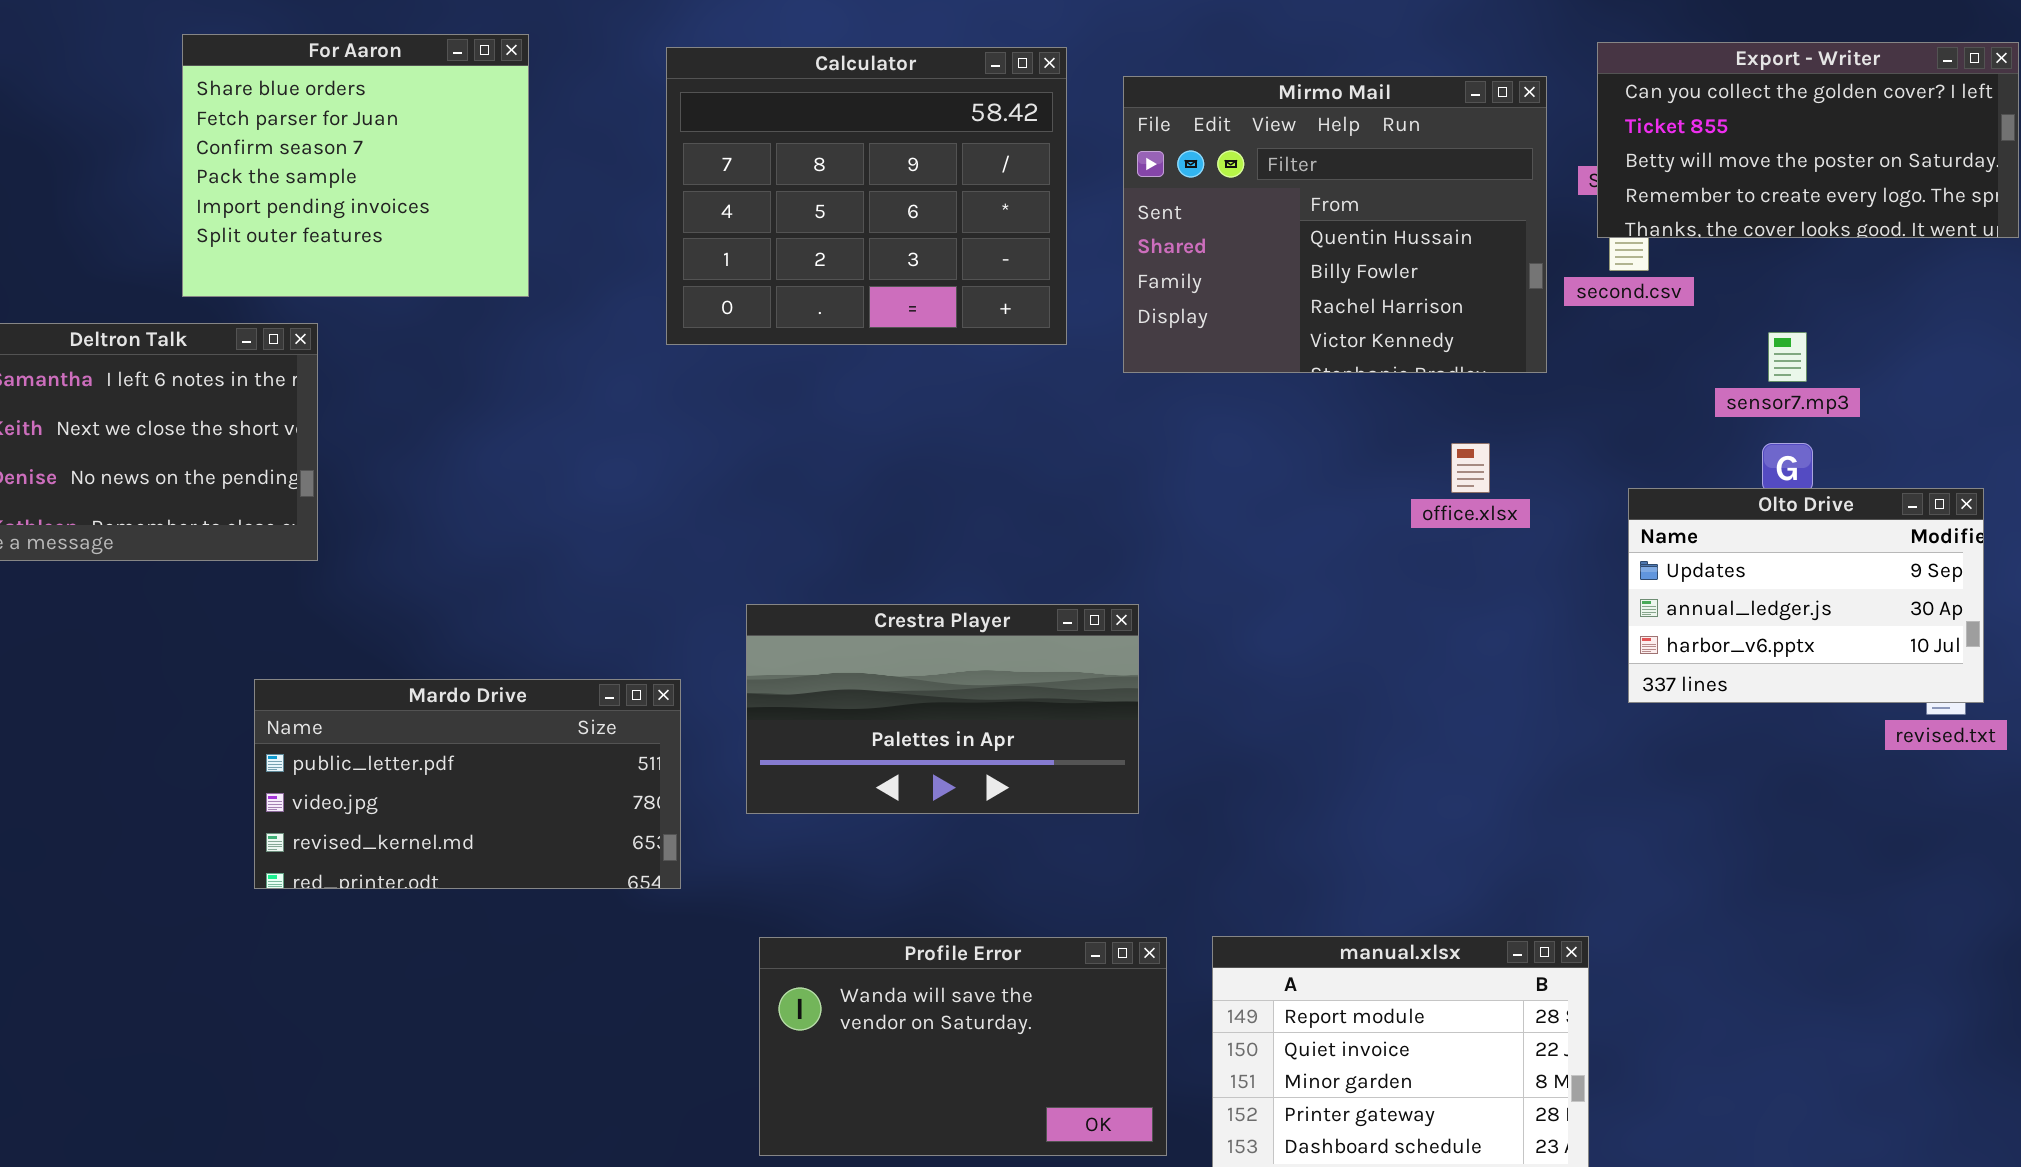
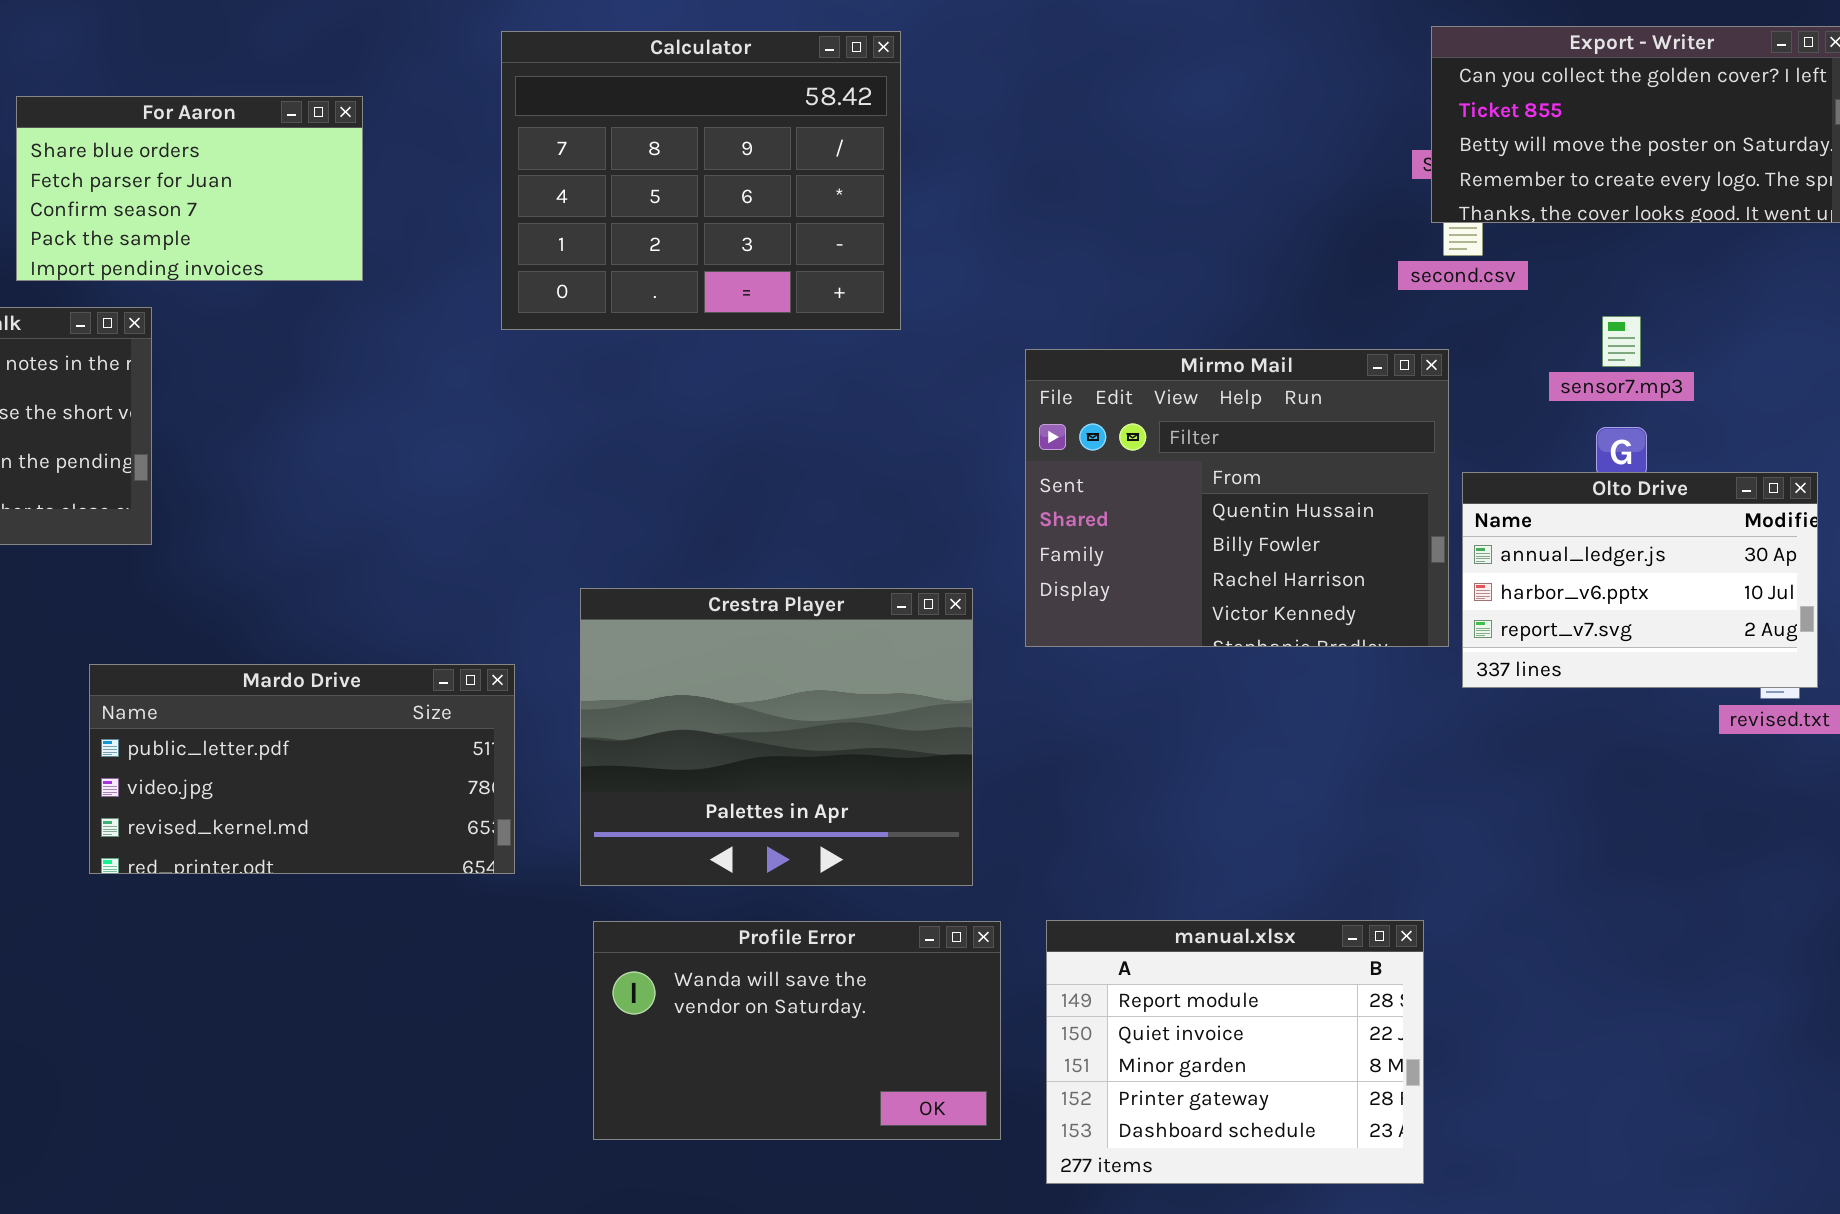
For Aaron: [182,34,529,297] -> [16,96,363,281], resized
Mirmo Mail: [1123,76,1547,373] -> [1025,349,1449,647], moved
Olto Drive: [1628,488,1984,703] -> [1462,472,1818,688], scrolled down 1 row
Crestra Player: [746,604,1139,814] -> [580,588,973,886], resized

